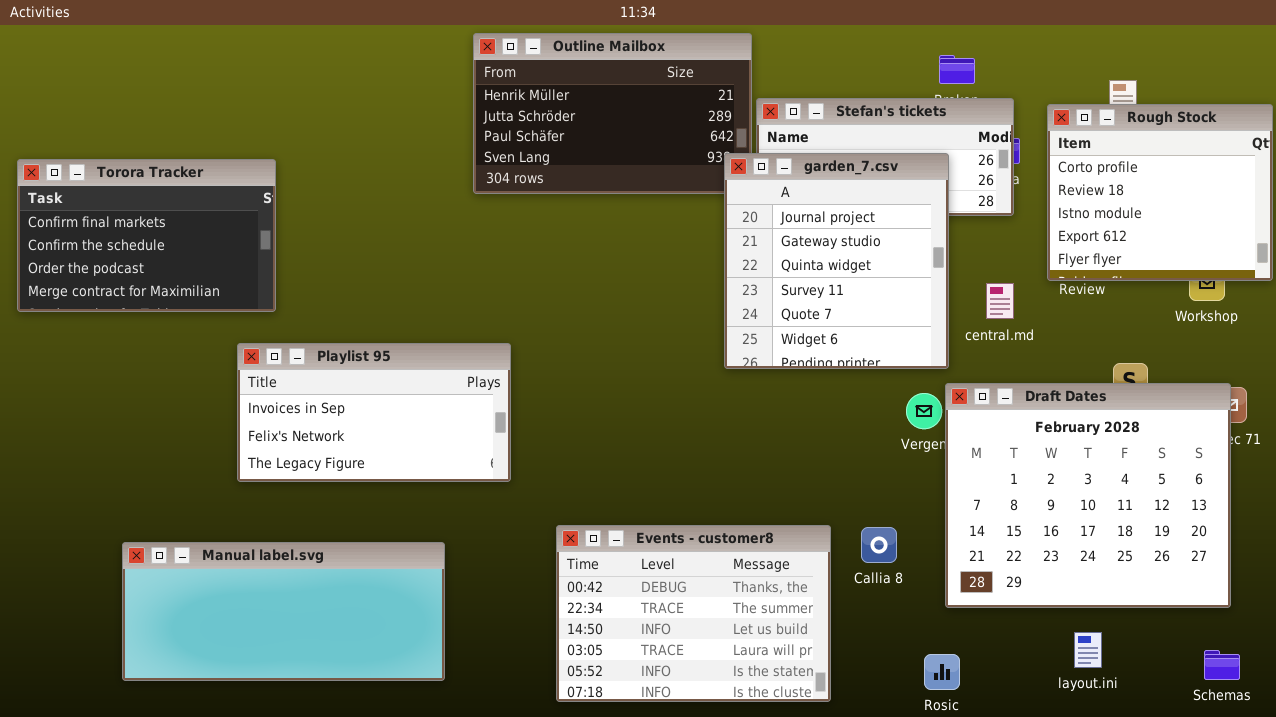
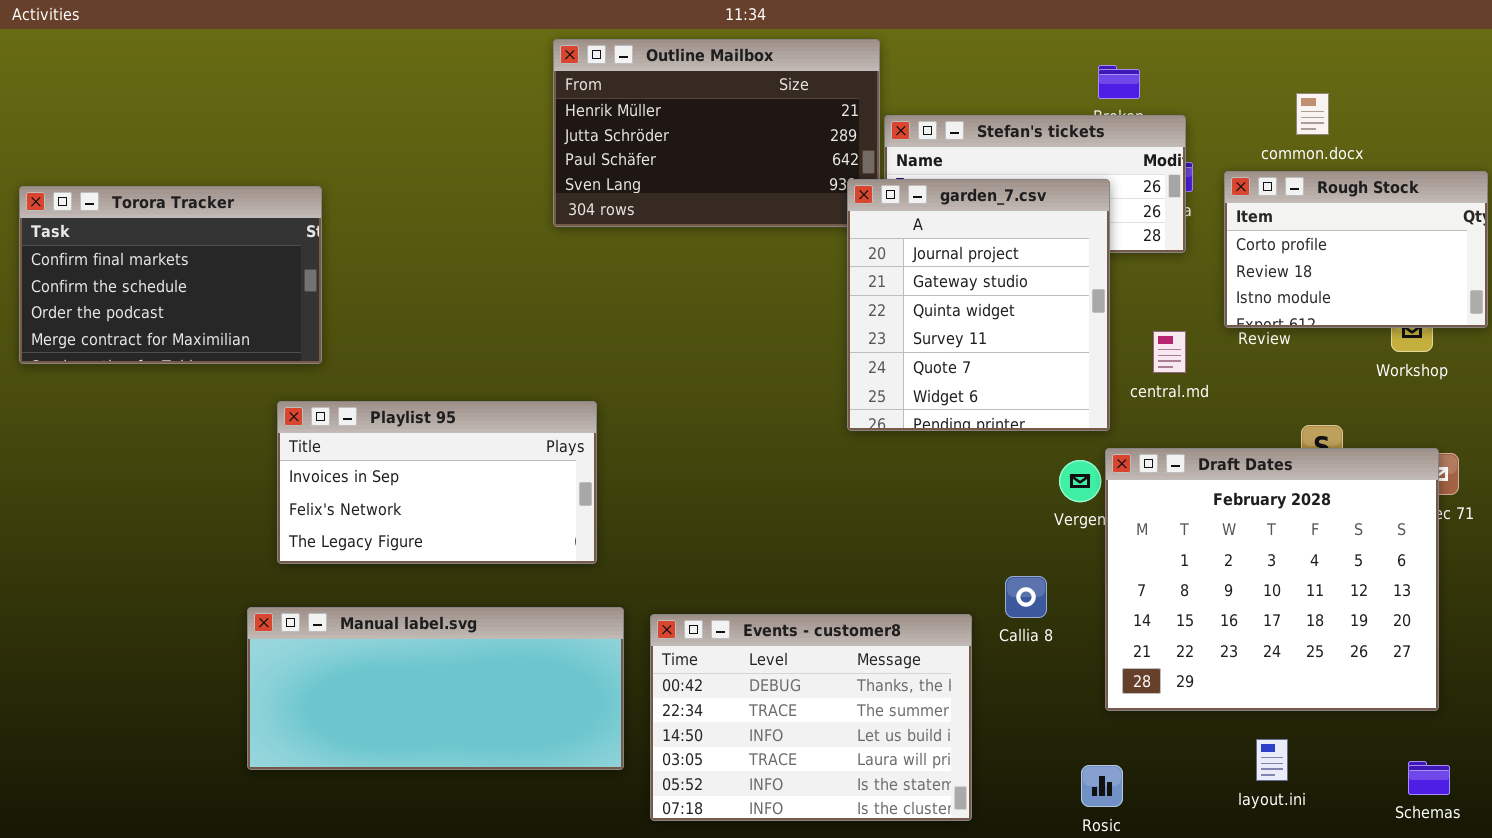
Rough Stock: [1047,104,1273,281] -> [1224,171,1488,328], resized
Callia 8: [861,527,897,563] -> [1005,576,1047,618], moved
Manual label.svg: [122,542,445,681] -> [247,607,624,770], moved

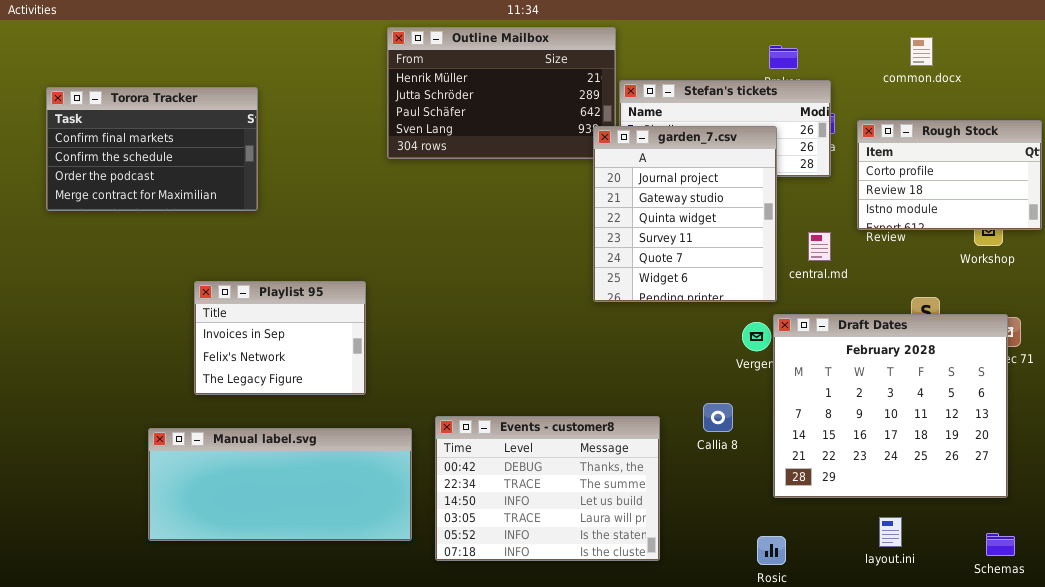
common.docx: [1296,93,1329,135] -> [910,37,933,66], moved
Torora Tracker: [19,186,322,364] -> [46,87,258,211], moved
Playlist 95: [277,401,597,564] -> [194,281,366,395], resized
Manual label.svg: [247,607,624,770] -> [148,428,412,541], moved
Events - customer8: [650,614,972,821] -> [435,416,660,561], moved

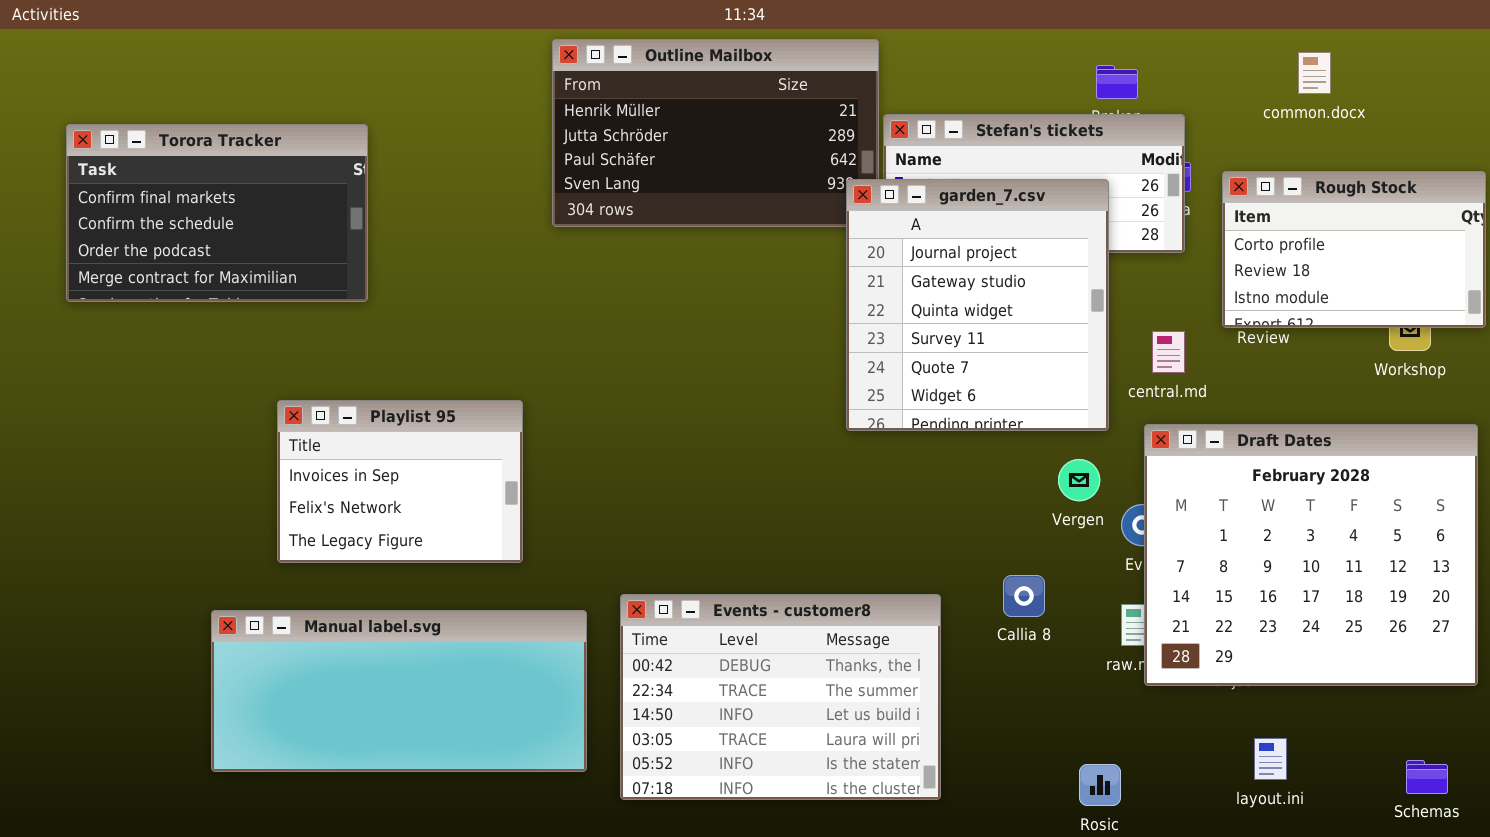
Draft Dates: [773,314,1008,498] -> [1144,424,1478,686], moved

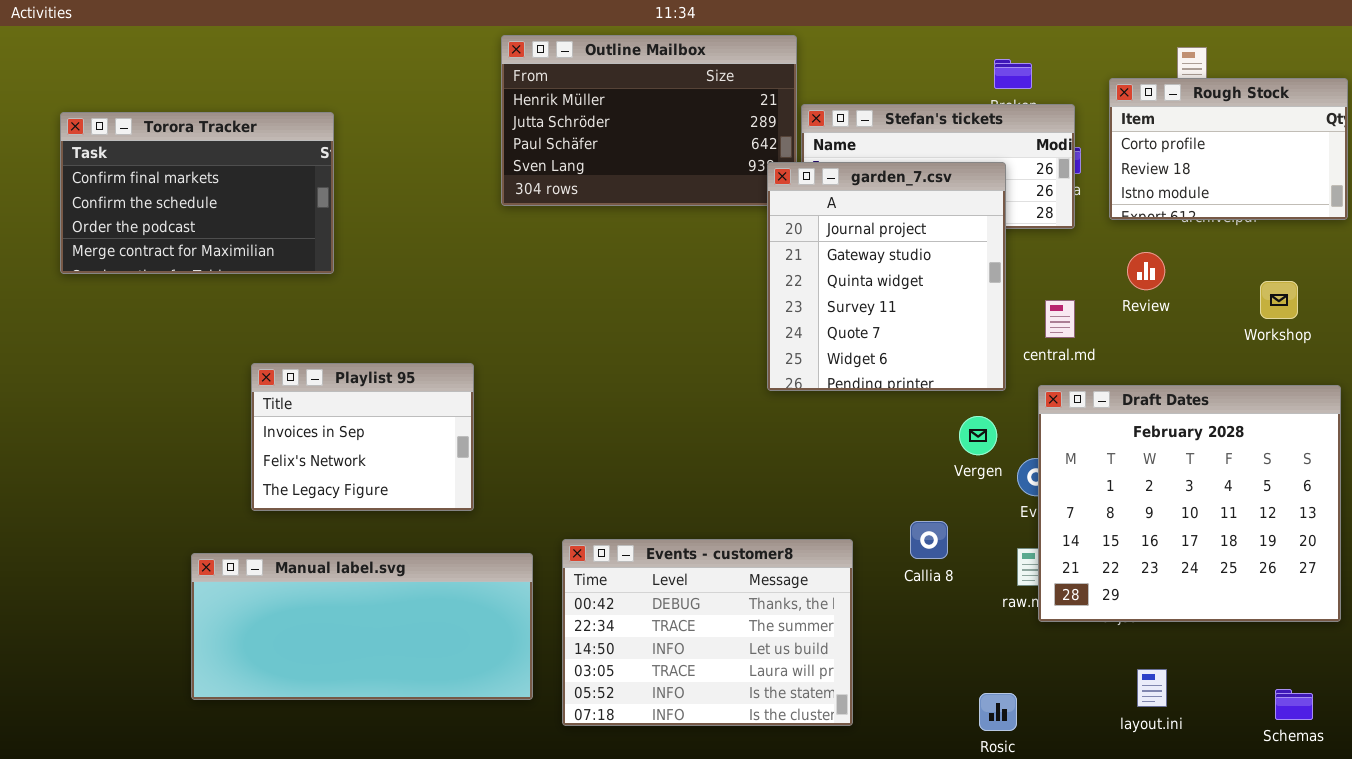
Rough Stock: [1222,171,1486,328] -> [1109,78,1348,220], moved

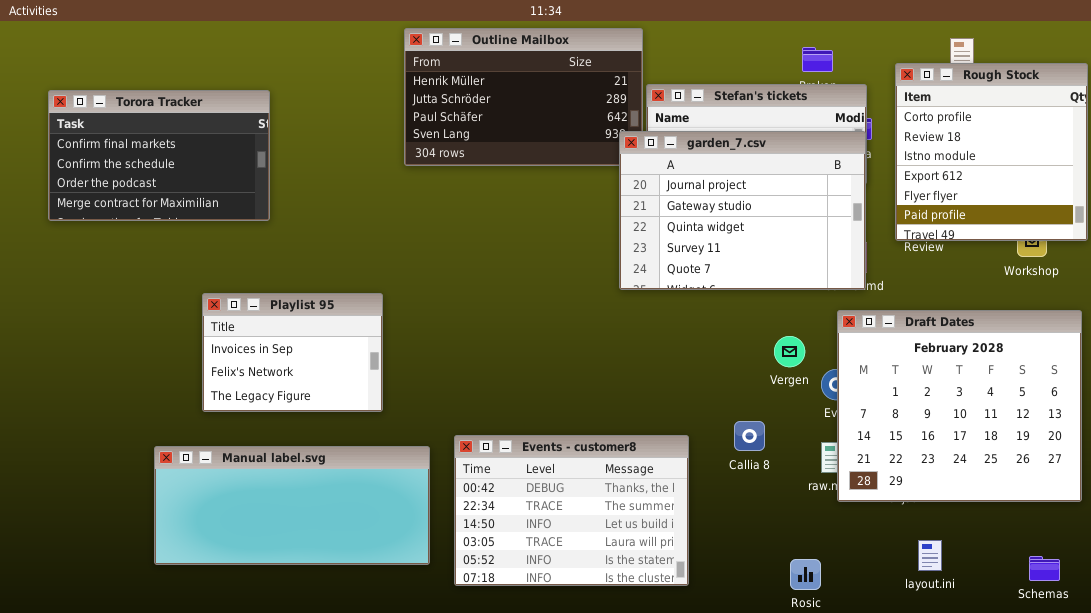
Rough Stock: [1109,78,1348,220] -> [895,63,1088,241], resized
garden_7.csv: [767,162,1006,391] -> [619,131,866,290], resized

